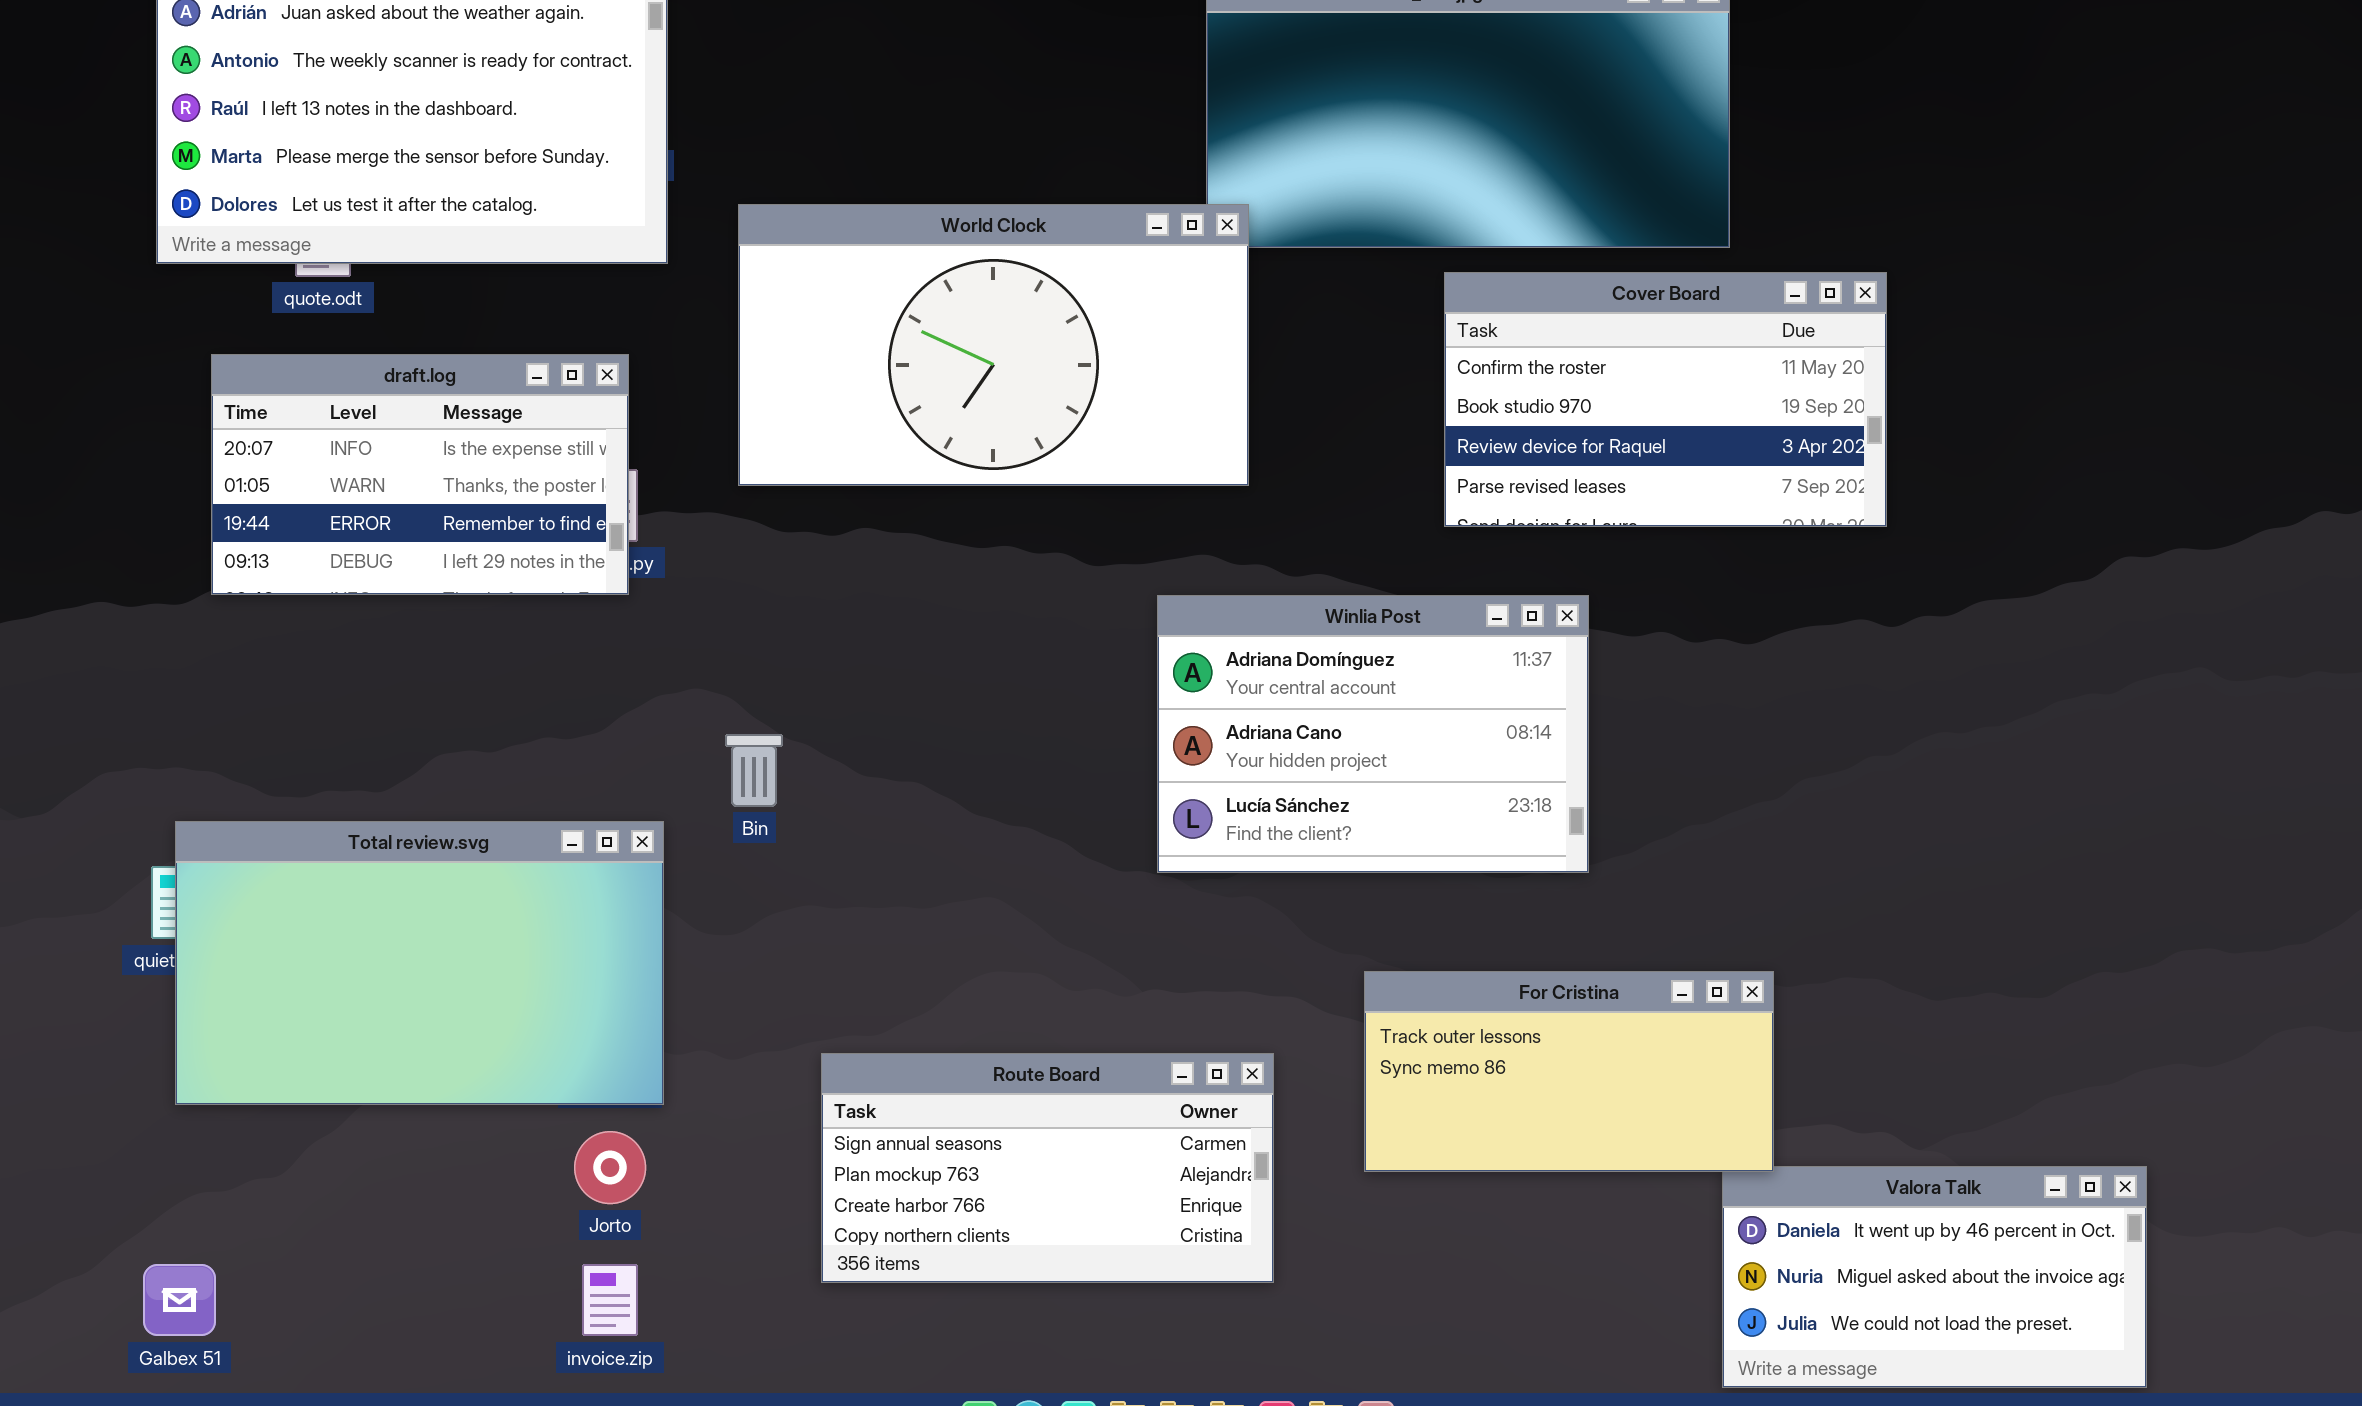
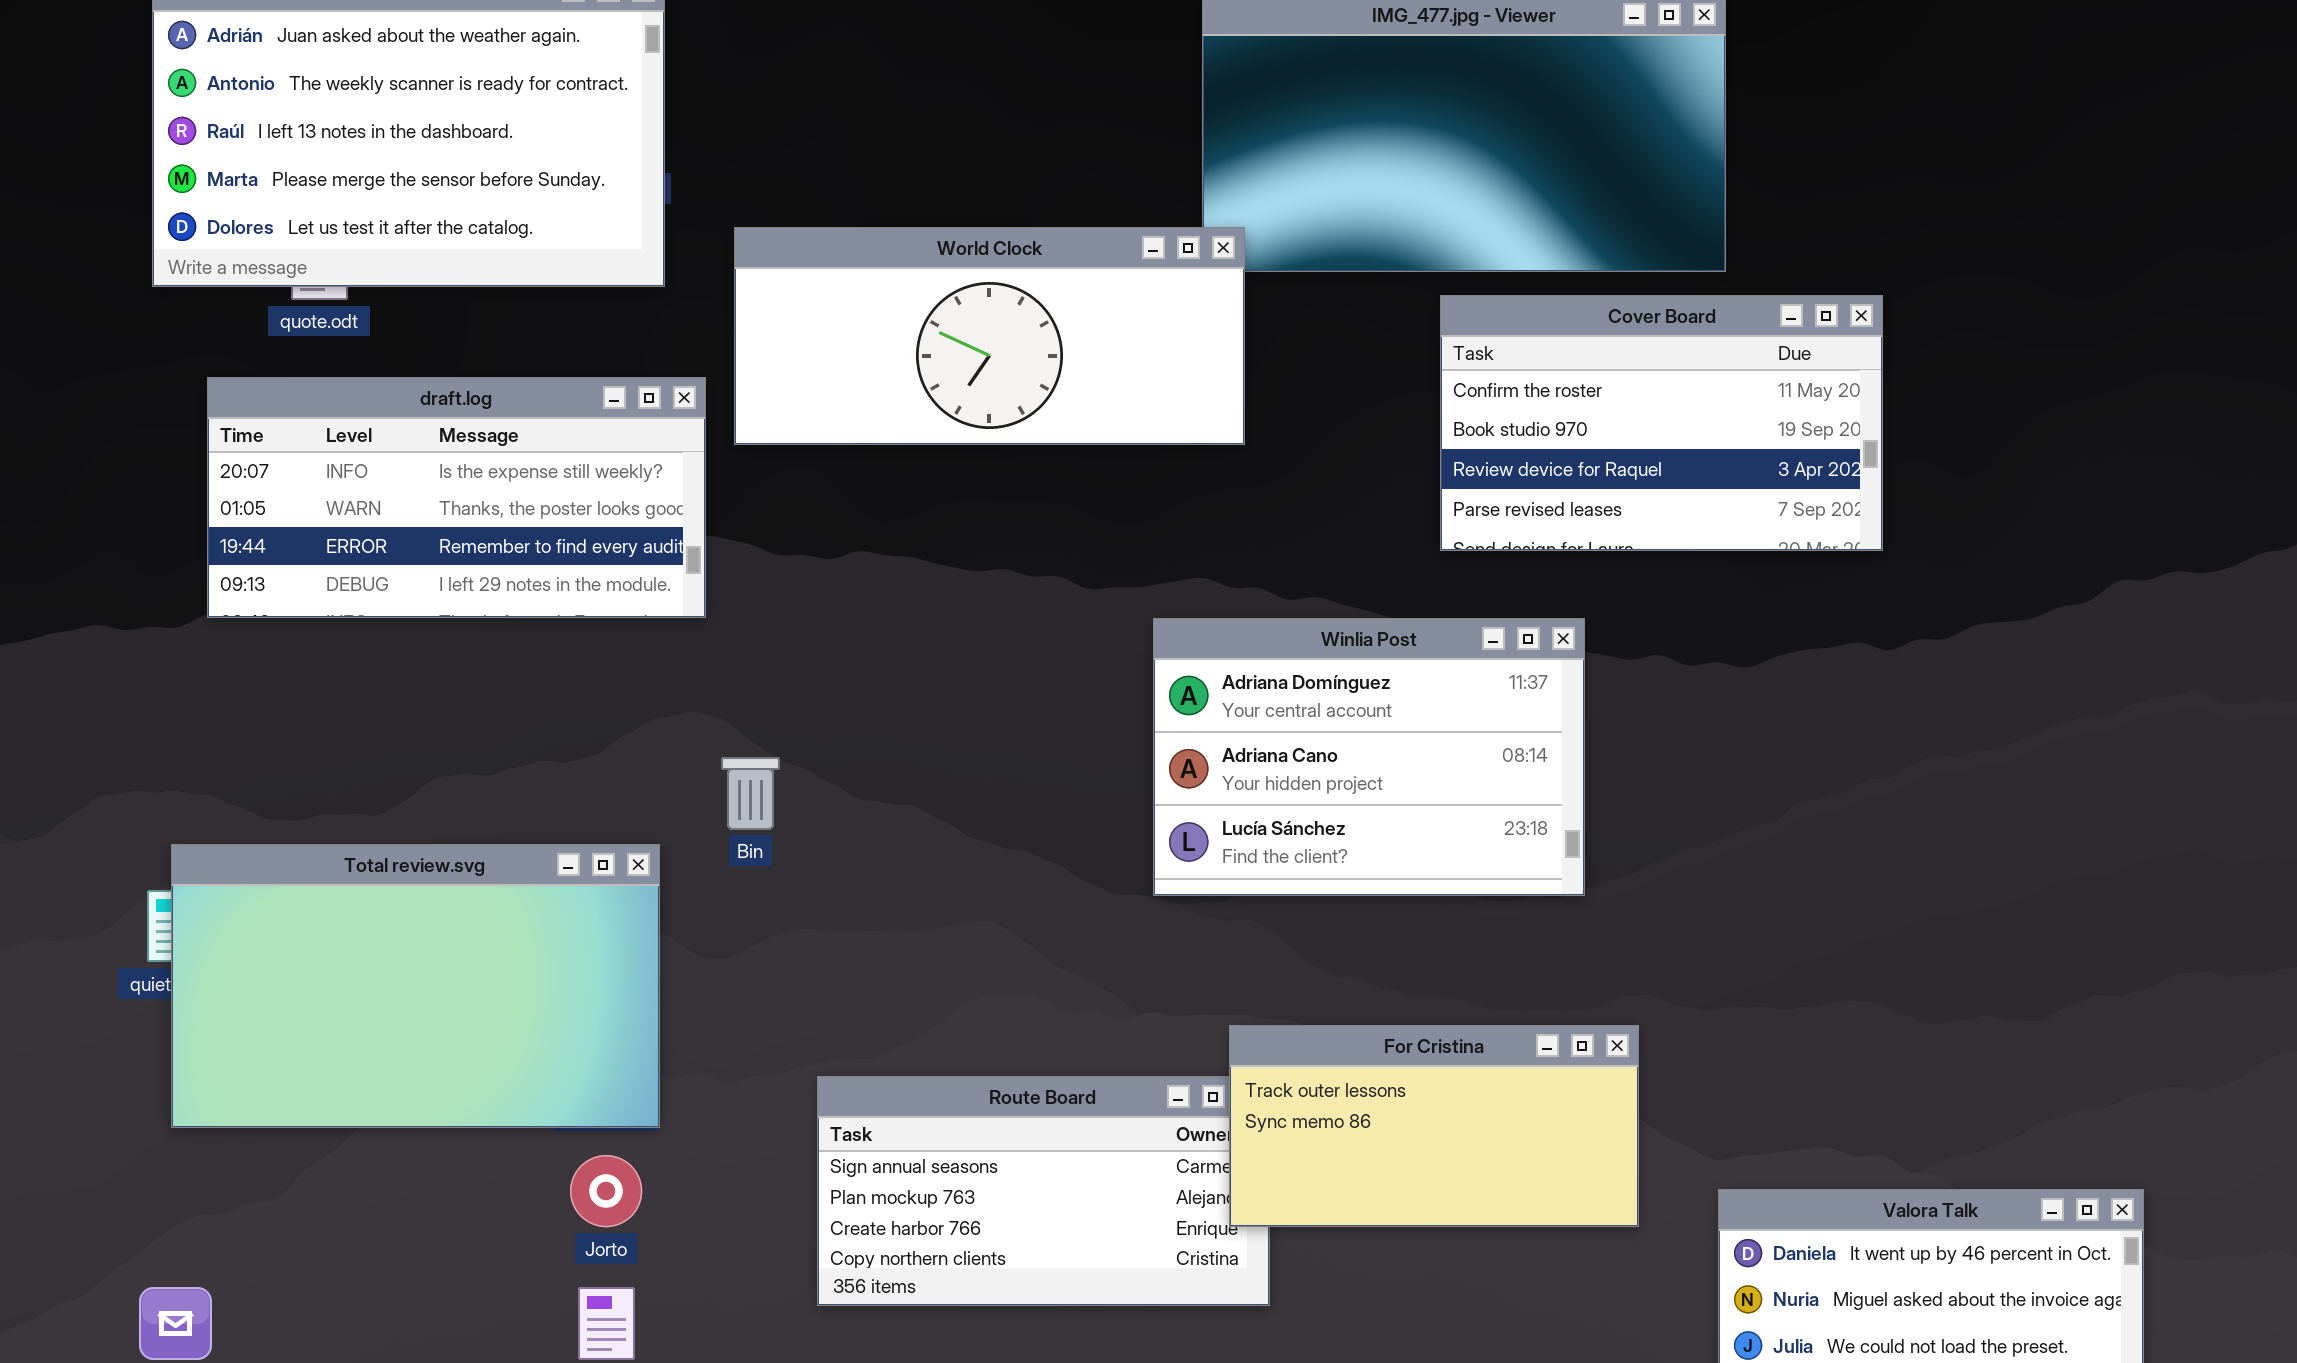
World Clock: [738,204,1249,486] -> [734,227,1245,445], resized
draft.log: [211,354,629,595] -> [207,377,706,618], resized
For Cristina: [1364,971,1774,1172] -> [1229,1025,1639,1227], moved

